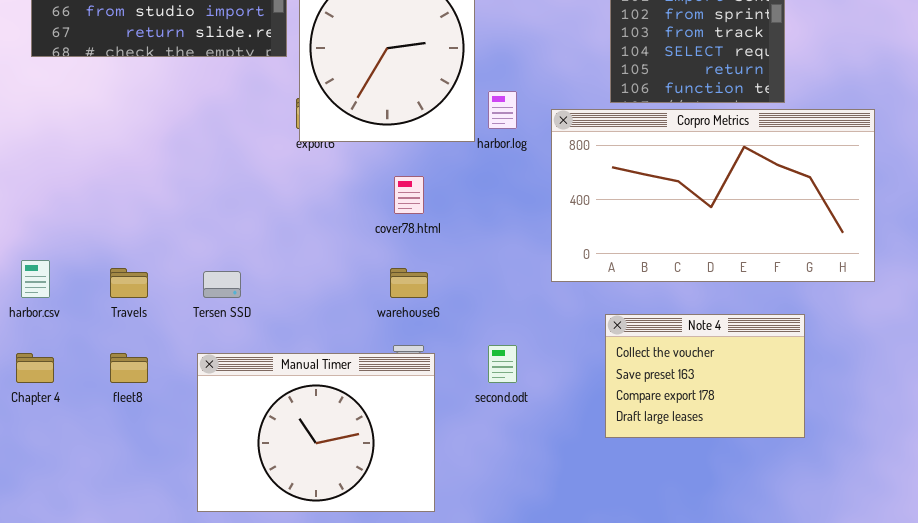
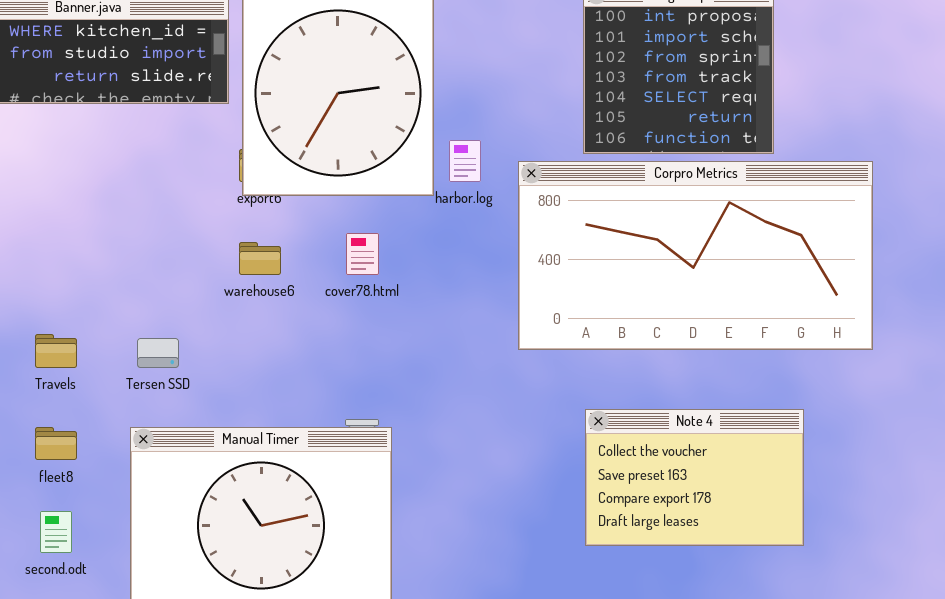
warehouse6: [390,268,428,298] -> [239,242,281,275], moved
Note 4: [605,314,805,438] -> [585,409,804,546], moved
second.odt: [488,345,517,383] -> [40,511,72,553], moved

